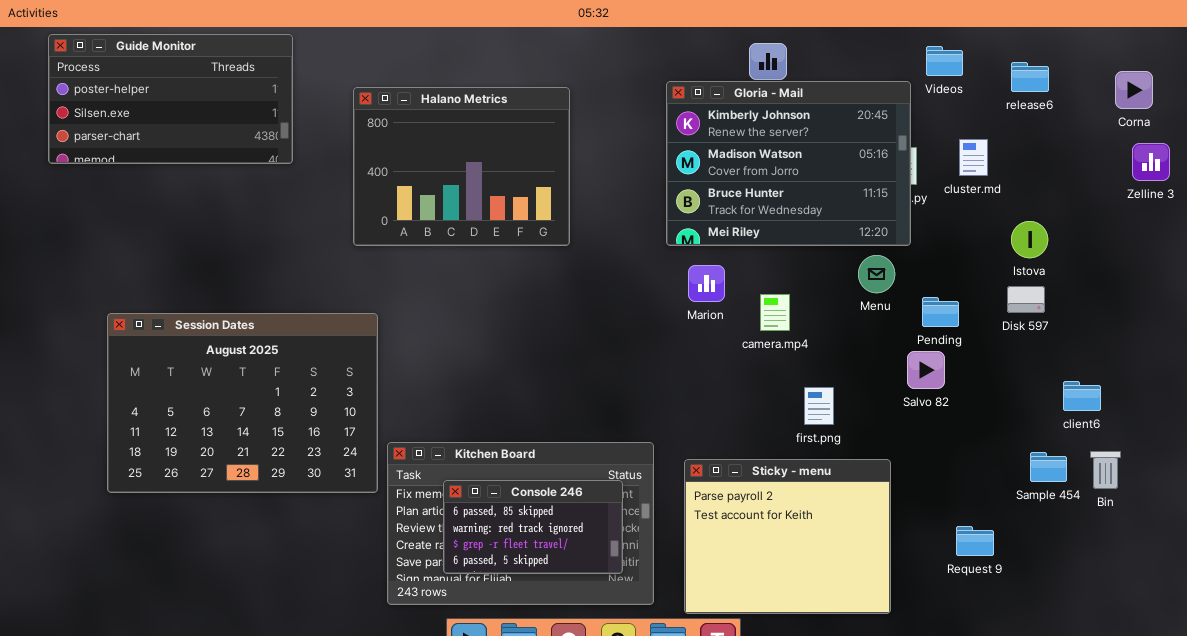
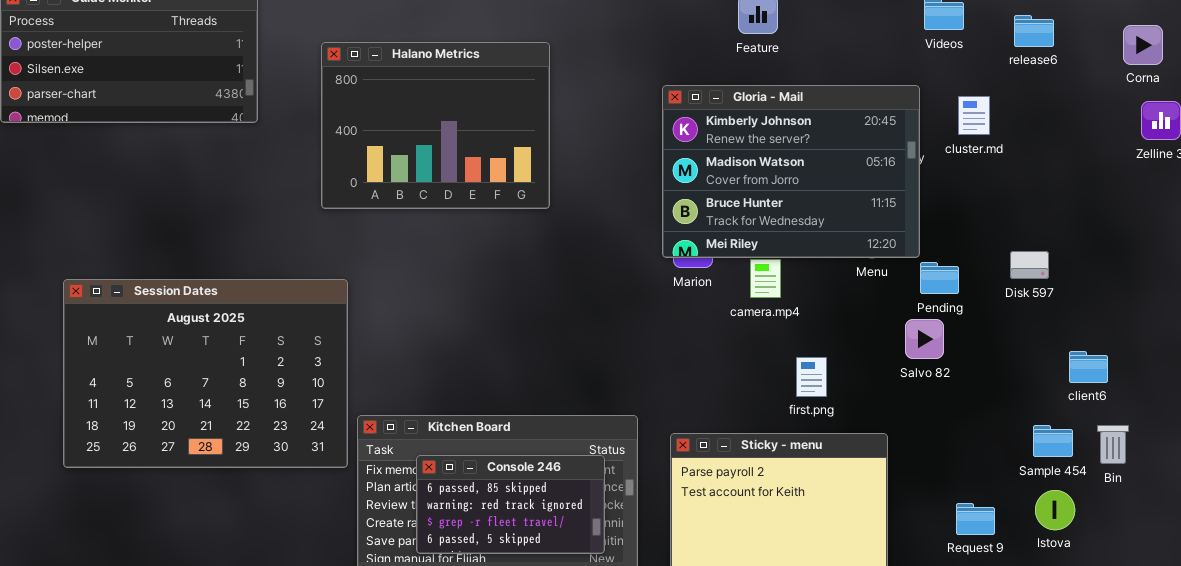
Gloria - Mail: [666,81,911,246] -> [662,85,920,258], moved
Istova: [1011,221,1048,258] -> [1035,490,1075,530], moved

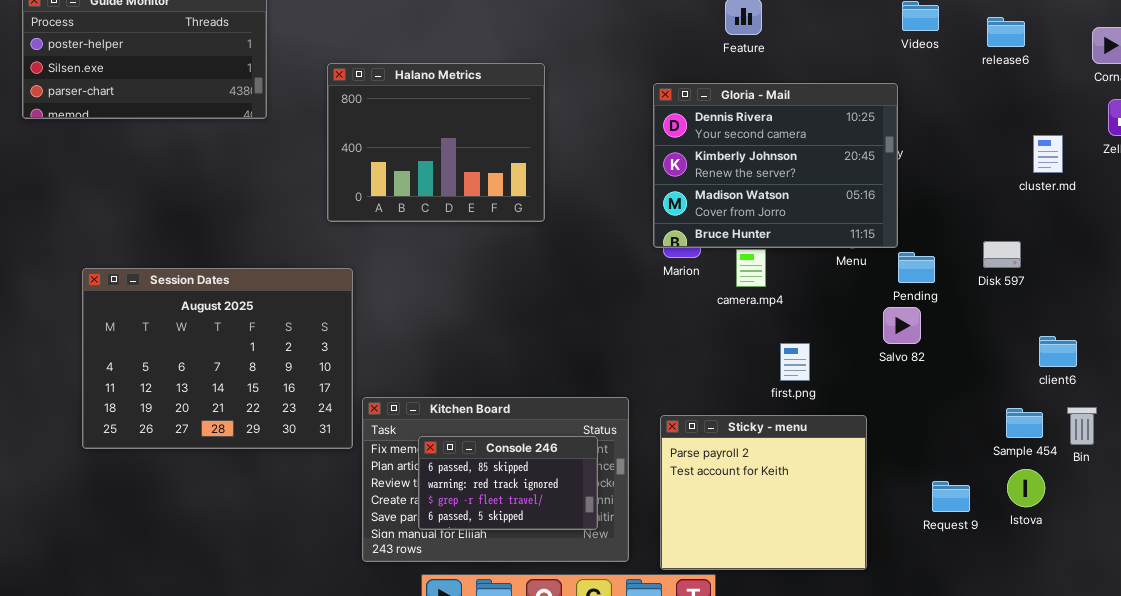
Halano Metrics: [321,42,550,209] -> [327,63,545,222], moved
Gloria - Mail: [662,85,920,258] -> [653,83,898,248], scrolled up 1 row
cluster.md: [958,96,990,135] -> [1033,135,1063,173], moved

